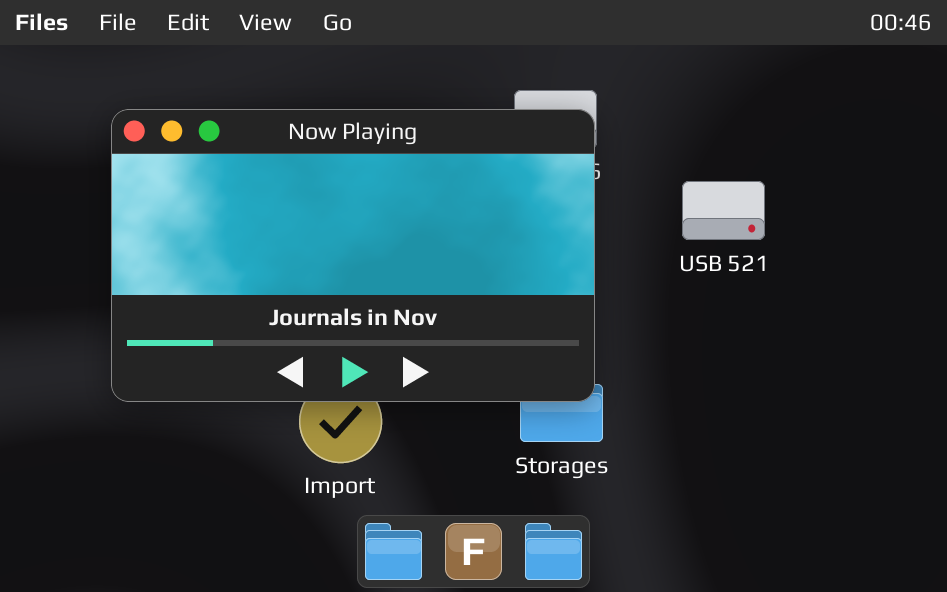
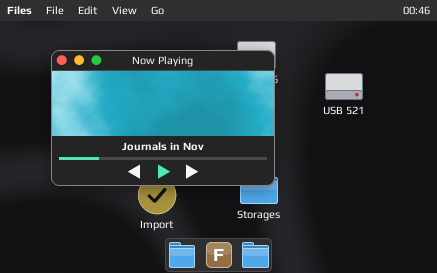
USB 521: [682,181,765,240] -> [325,73,363,100], moved

